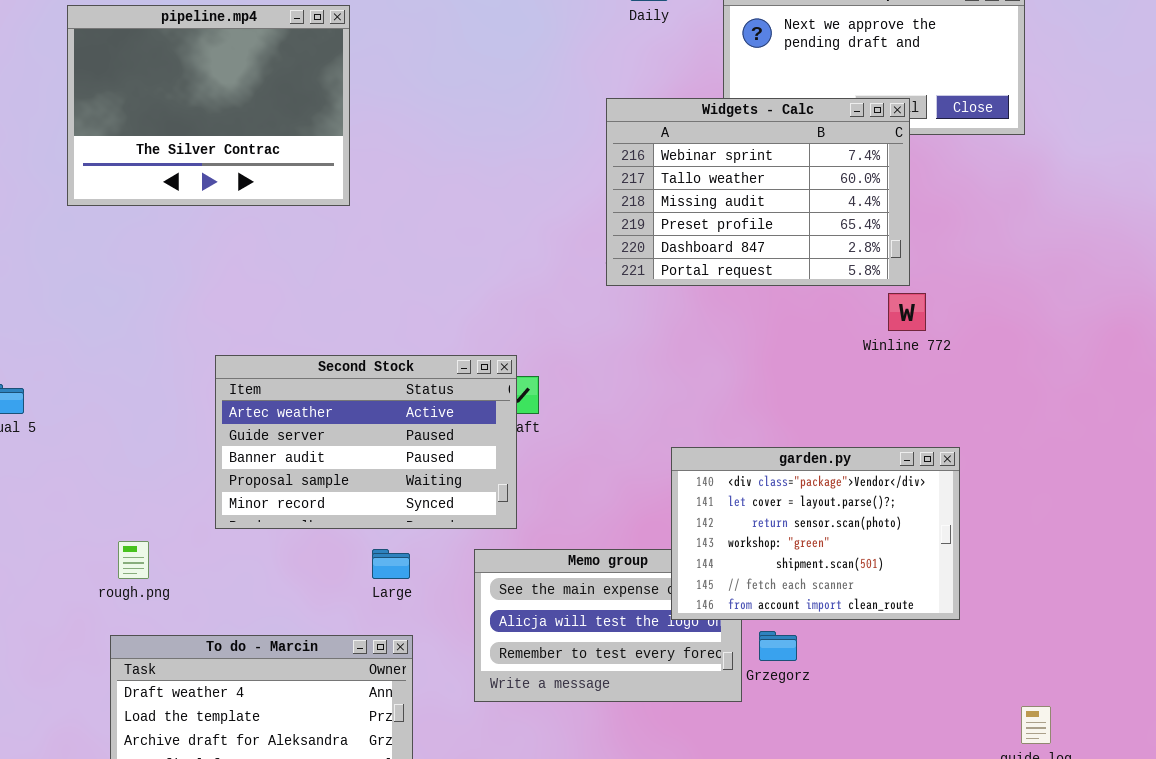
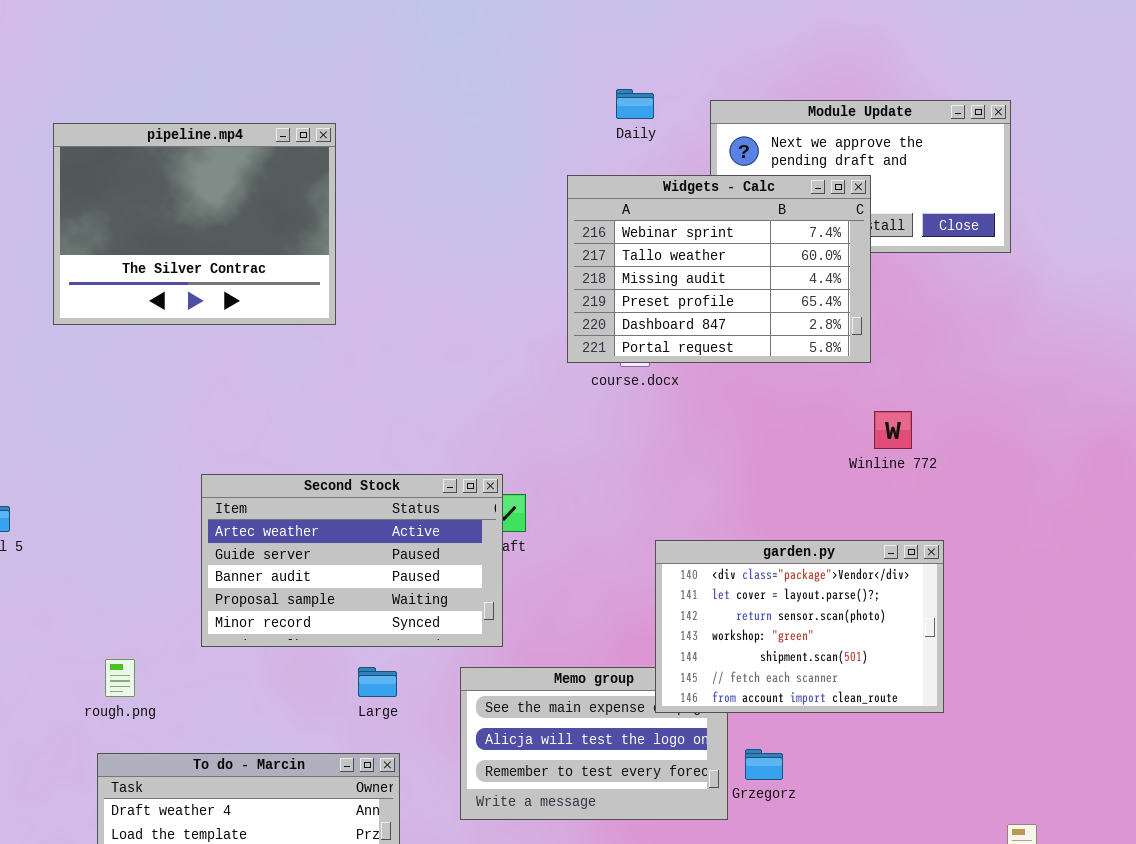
Widgets - Calc: [606,98,910,286] -> [567,175,871,363], moved
garden.py: [671,447,960,620] -> [655,540,944,713], moved

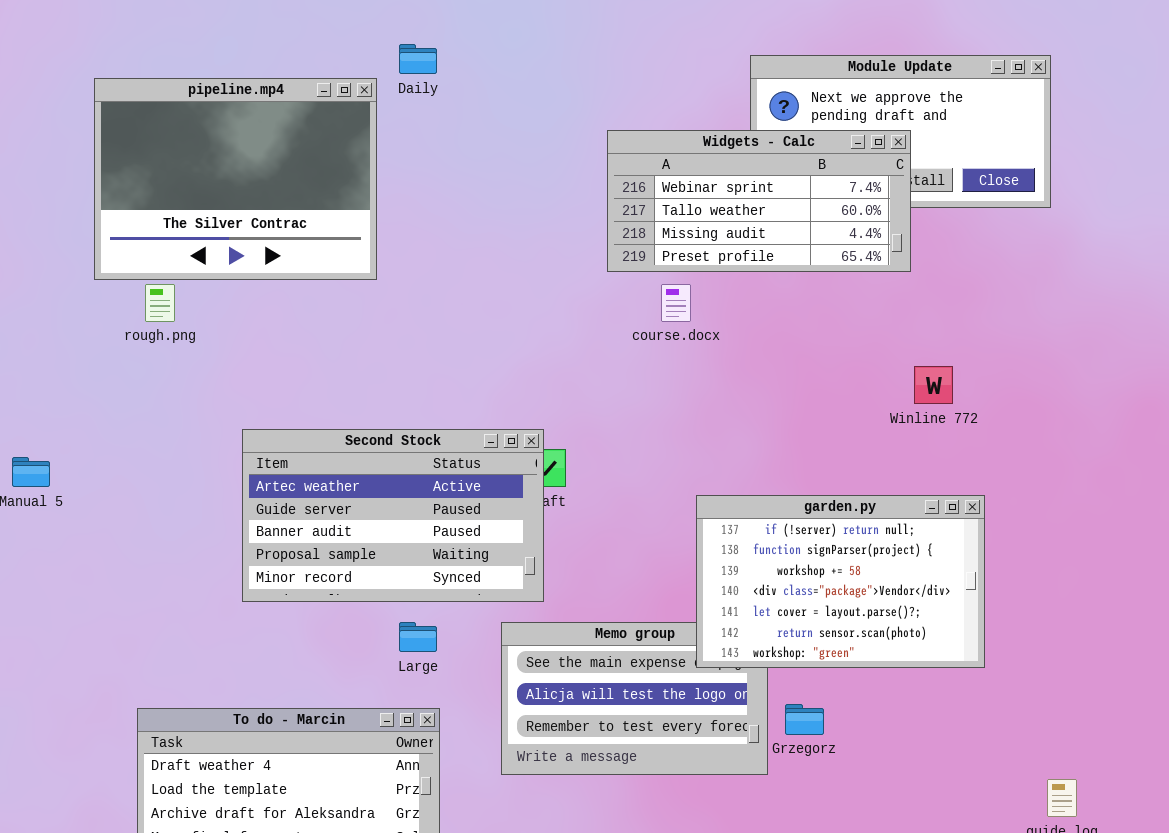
Daily: [616,89,654,119] -> [399,44,437,74], moved
Widgets - Calc: [567,175,871,363] -> [607,130,911,272], resized
garden.py: [655,540,944,713] -> [696,495,985,668], scrolled up 3 rows
rough.png: [105,659,135,697] -> [145,284,175,322], moved

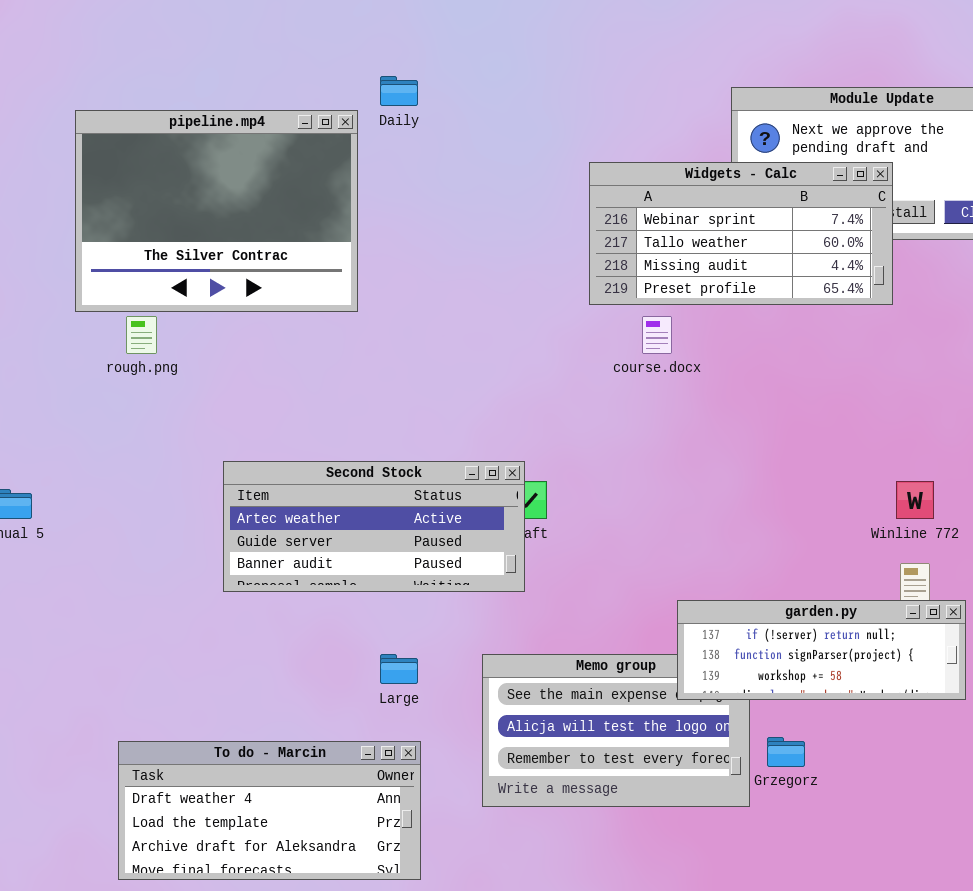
Winline 772: [914,366,953,404] -> [896,481,934,519], moved
Second Stock: [242,429,544,602] -> [223,461,525,592], resized
garden.py: [696,495,985,668] -> [677,600,966,700], resized

